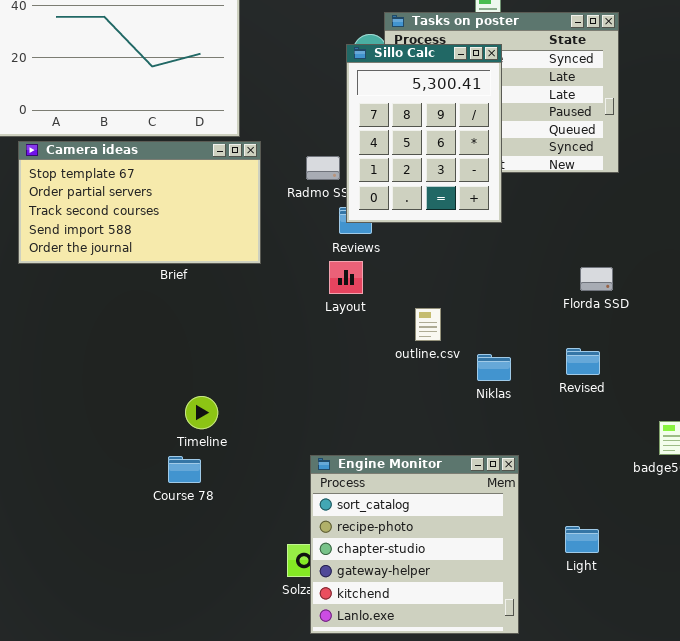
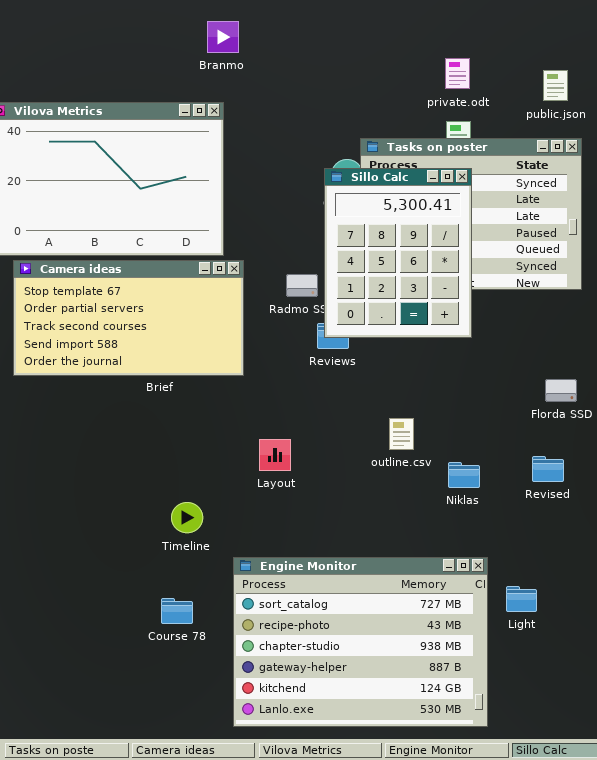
Layout: [329,261,363,294] -> [259,439,291,471], moved
Engine Monitor: [310,455,519,634] -> [233,557,488,727], resized
Course 78: [168,456,201,483] -> [161,598,193,624], moved
Light: [565,526,599,553] -> [506,586,537,612], moved

